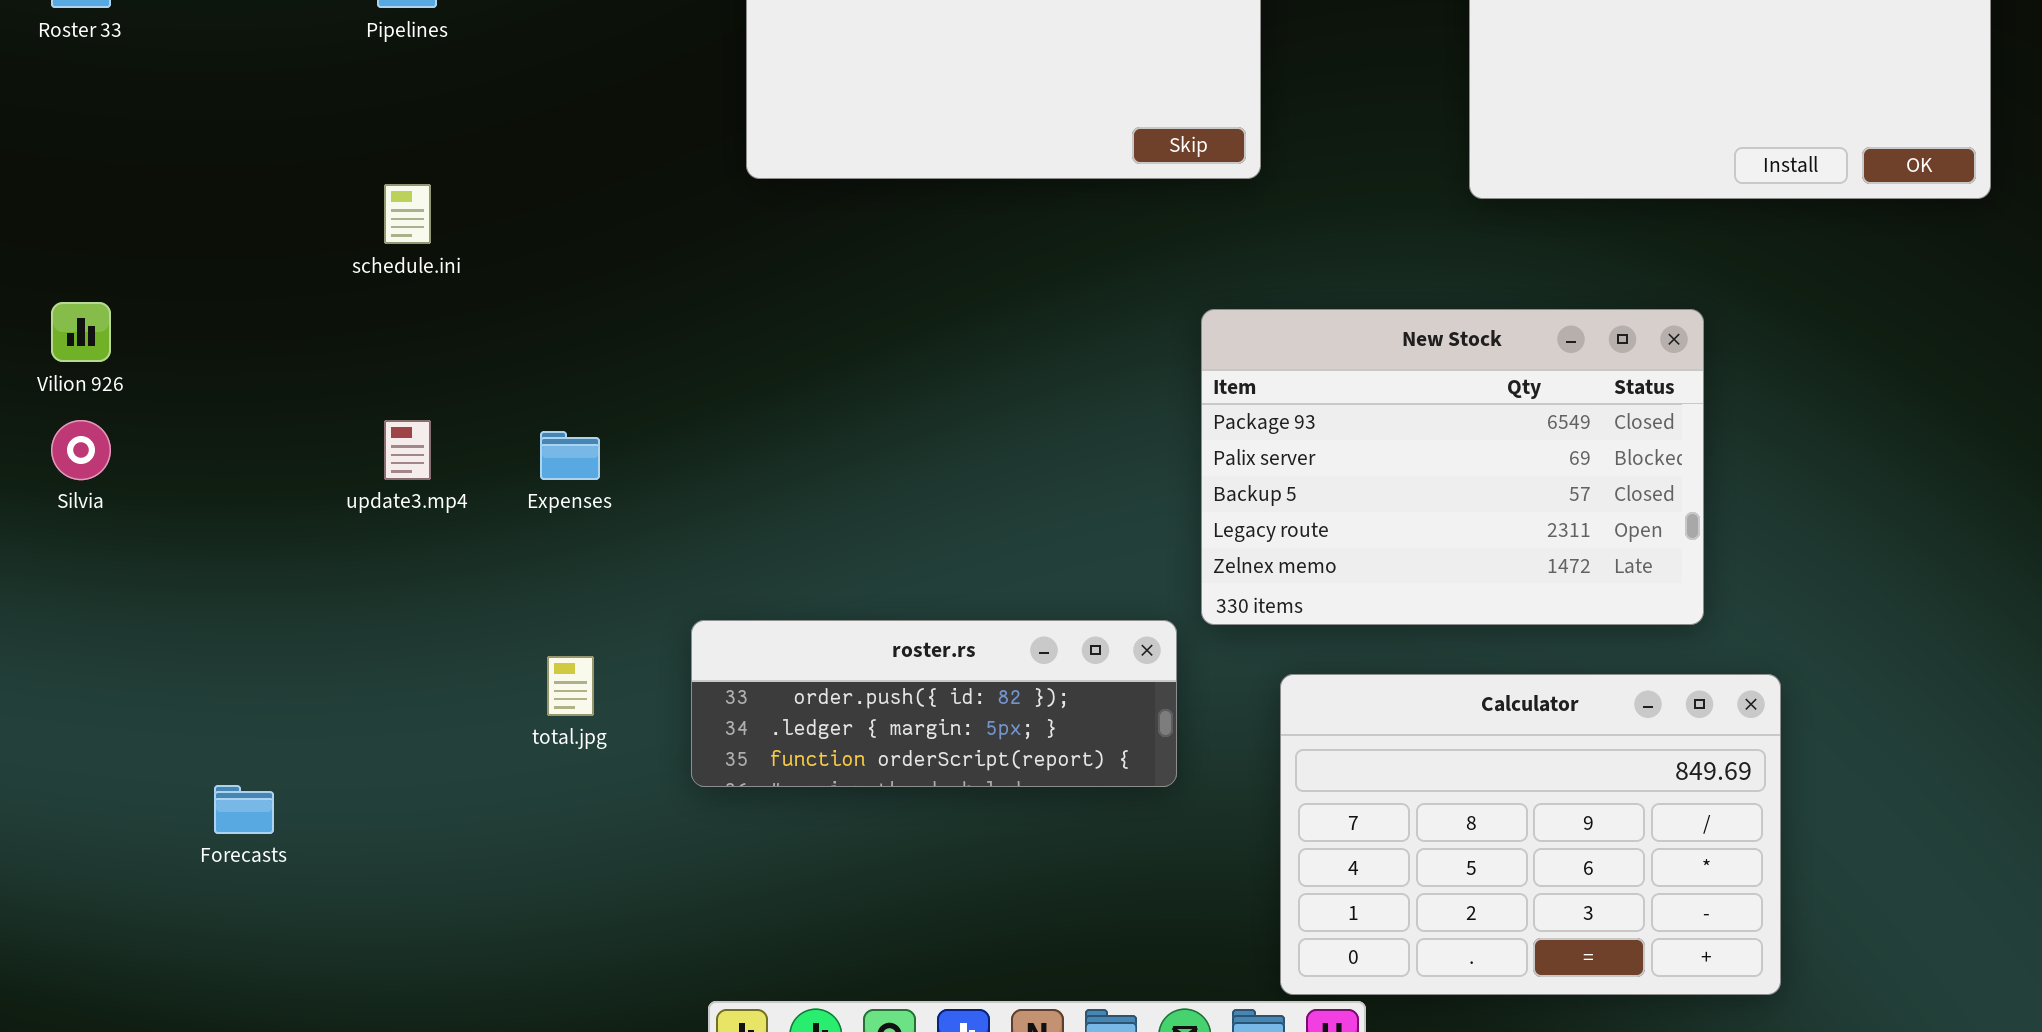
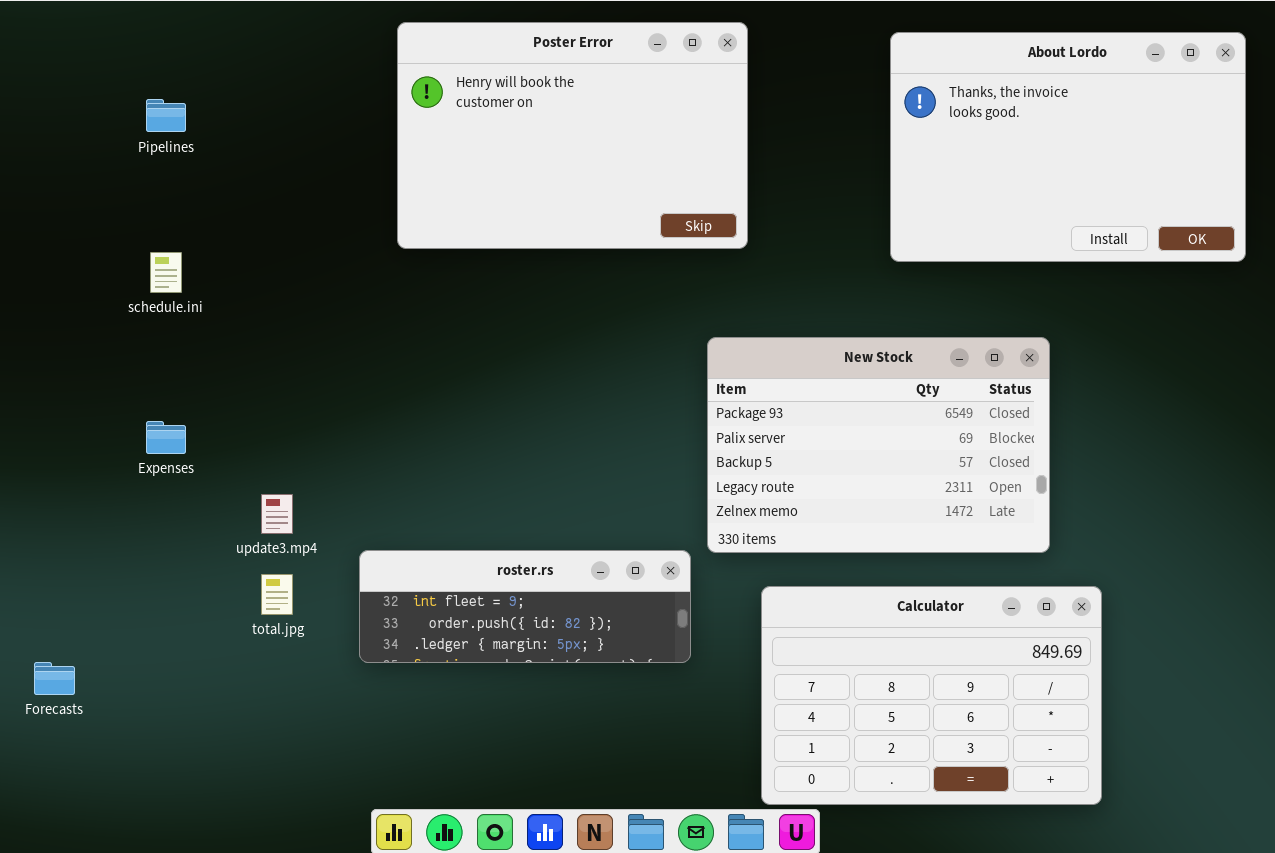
update3.mp4: [384,420,431,480] -> [261,494,293,534], moved
Expenses: [540,431,600,480] -> [146,421,186,454], moved
roster.rs: [691,620,1177,787] -> [359,550,691,663], scrolled up 1 row

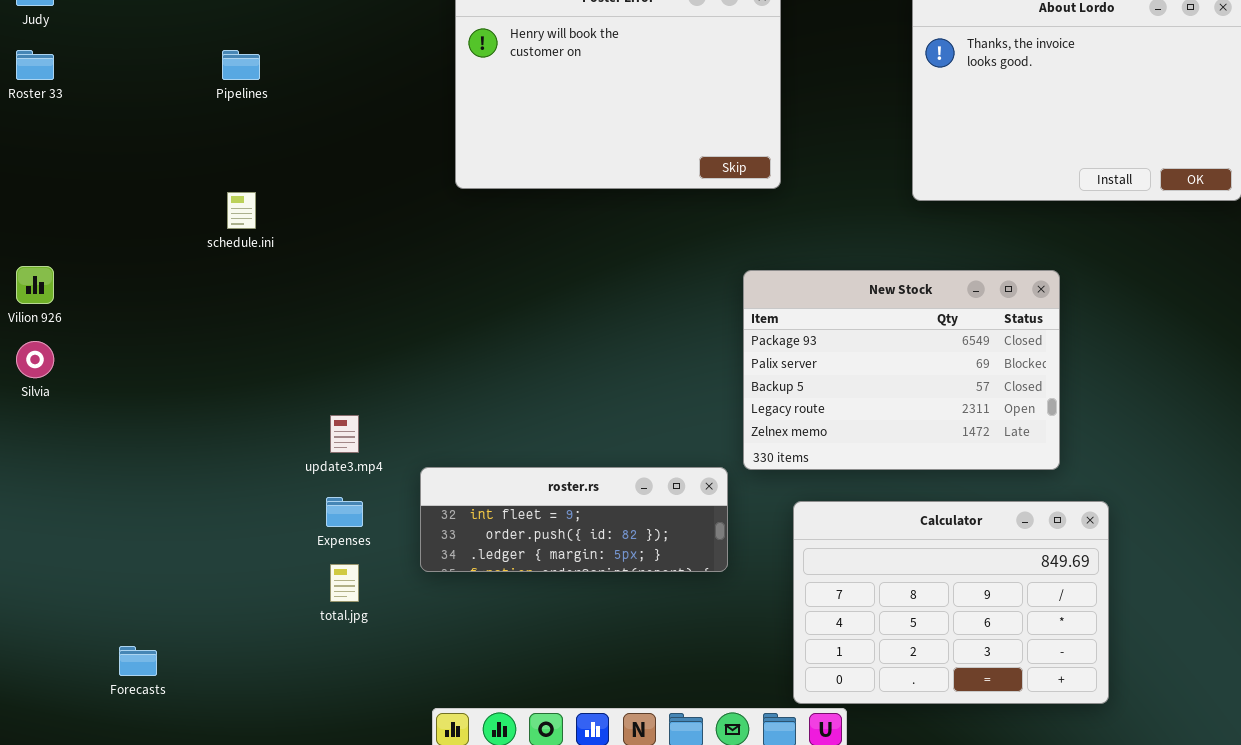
Expenses: [146,421,186,454] -> [326,497,363,527], moved
total.jpg: [261,574,293,615] -> [330,564,359,602], moved
Forecasts: [34,662,75,695] -> [119,646,157,676], moved

